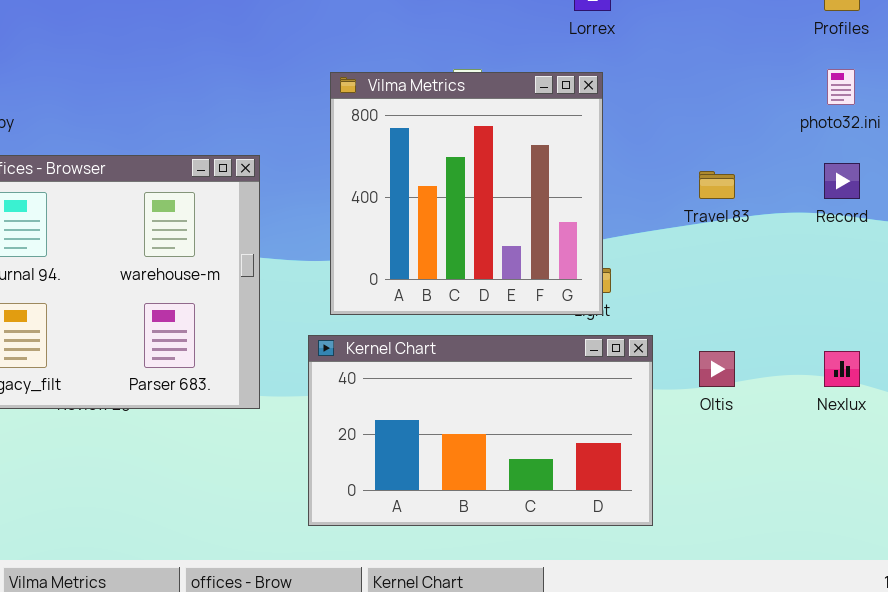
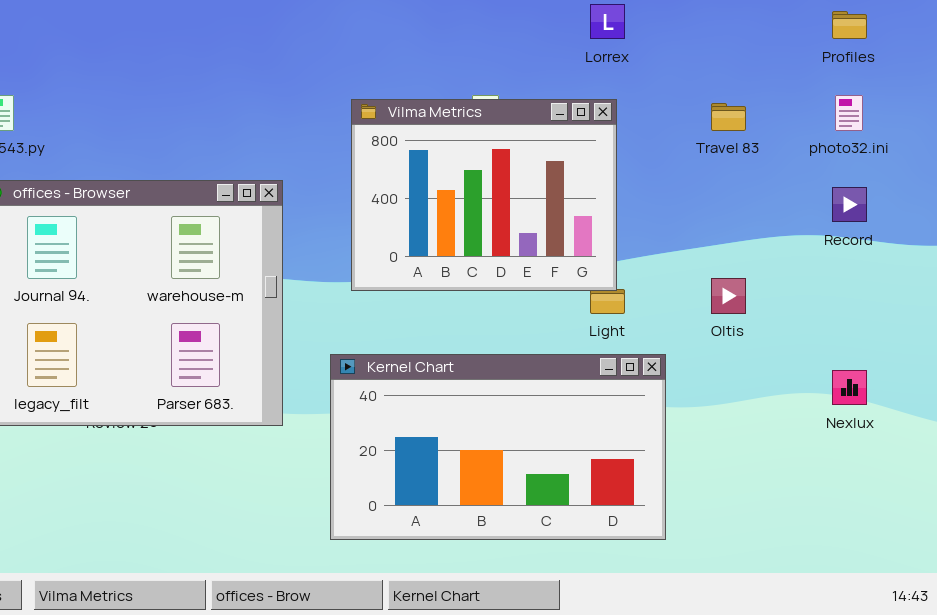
Vilma Metrics: [330,72,603,315] -> [351,99,617,291], resized
Travel 83: [699,171,735,199] -> [711,103,746,131], moved
Oltis: [699,351,735,387] -> [711,278,746,314], moved

